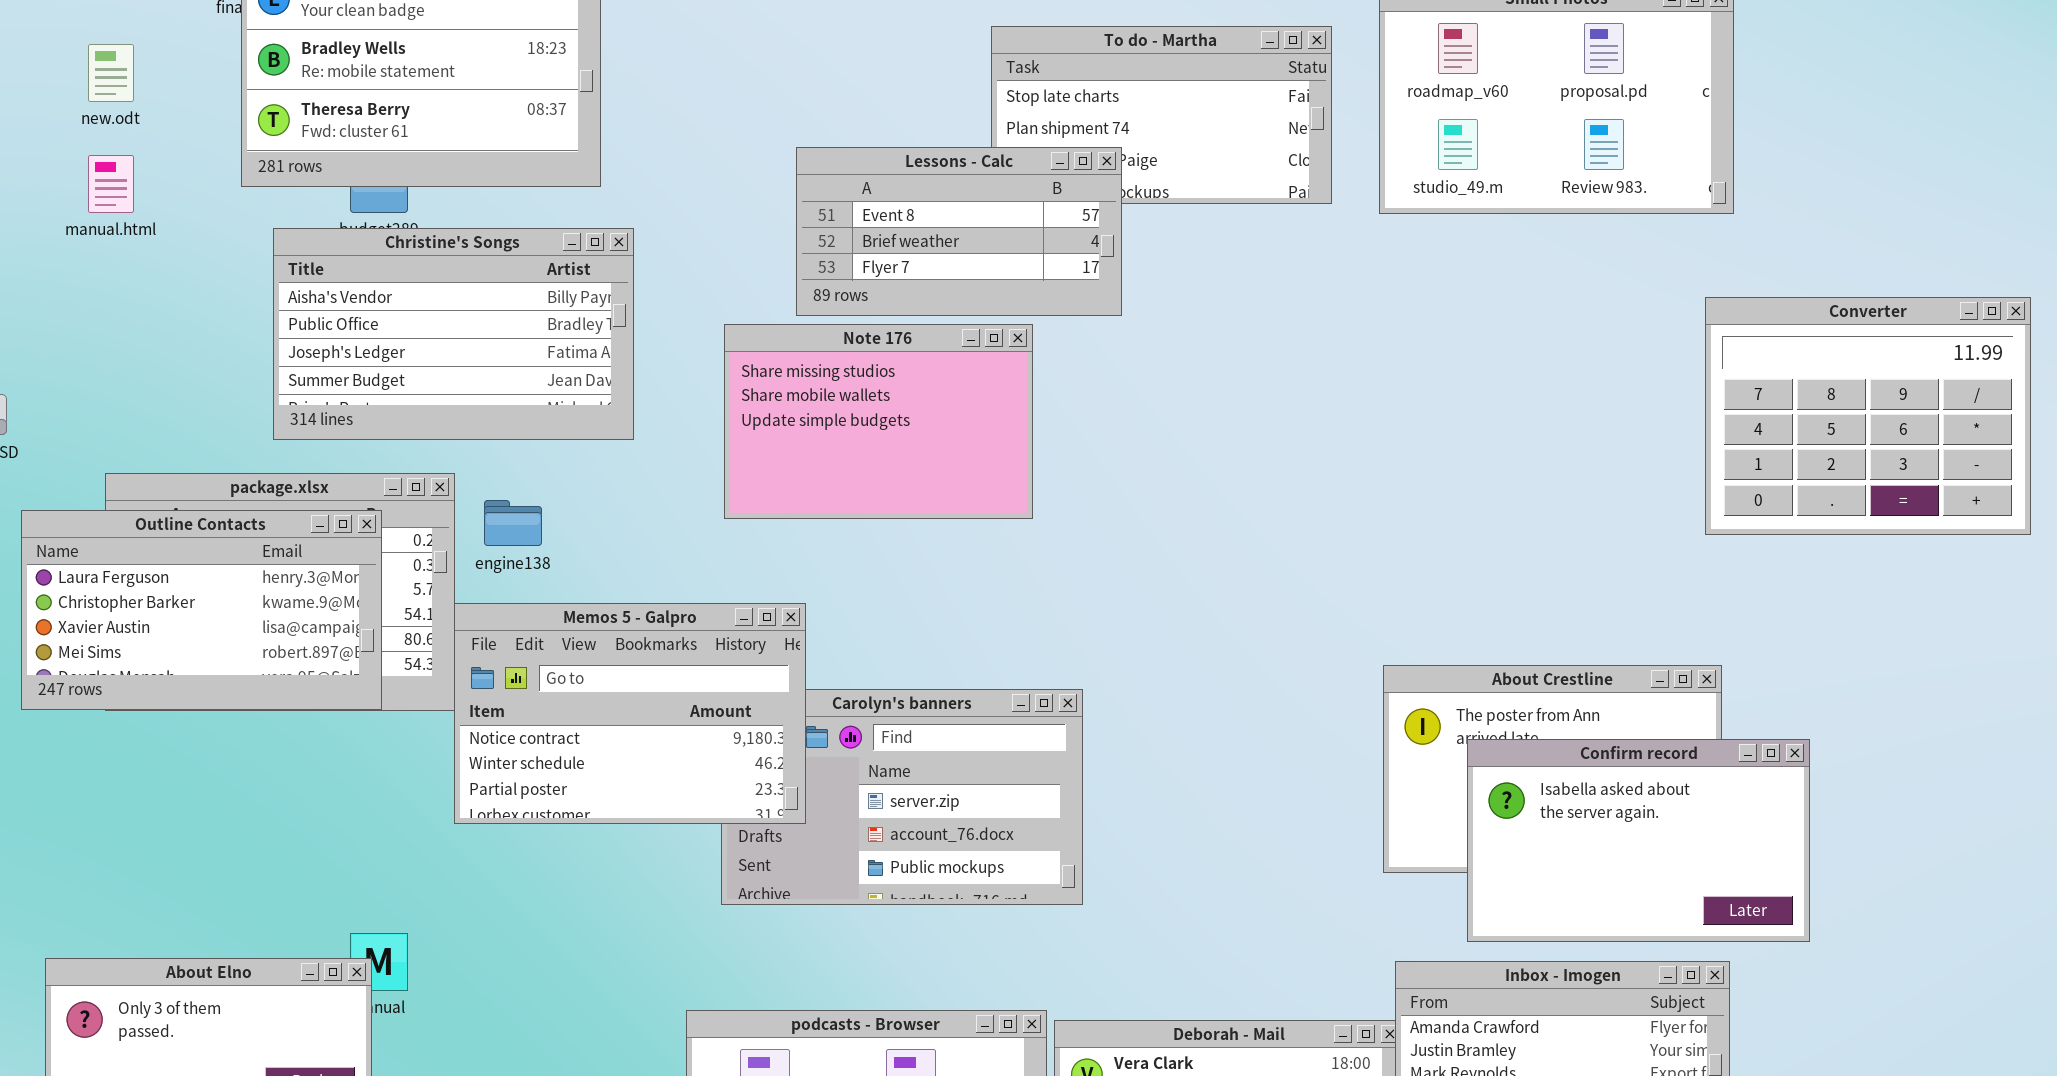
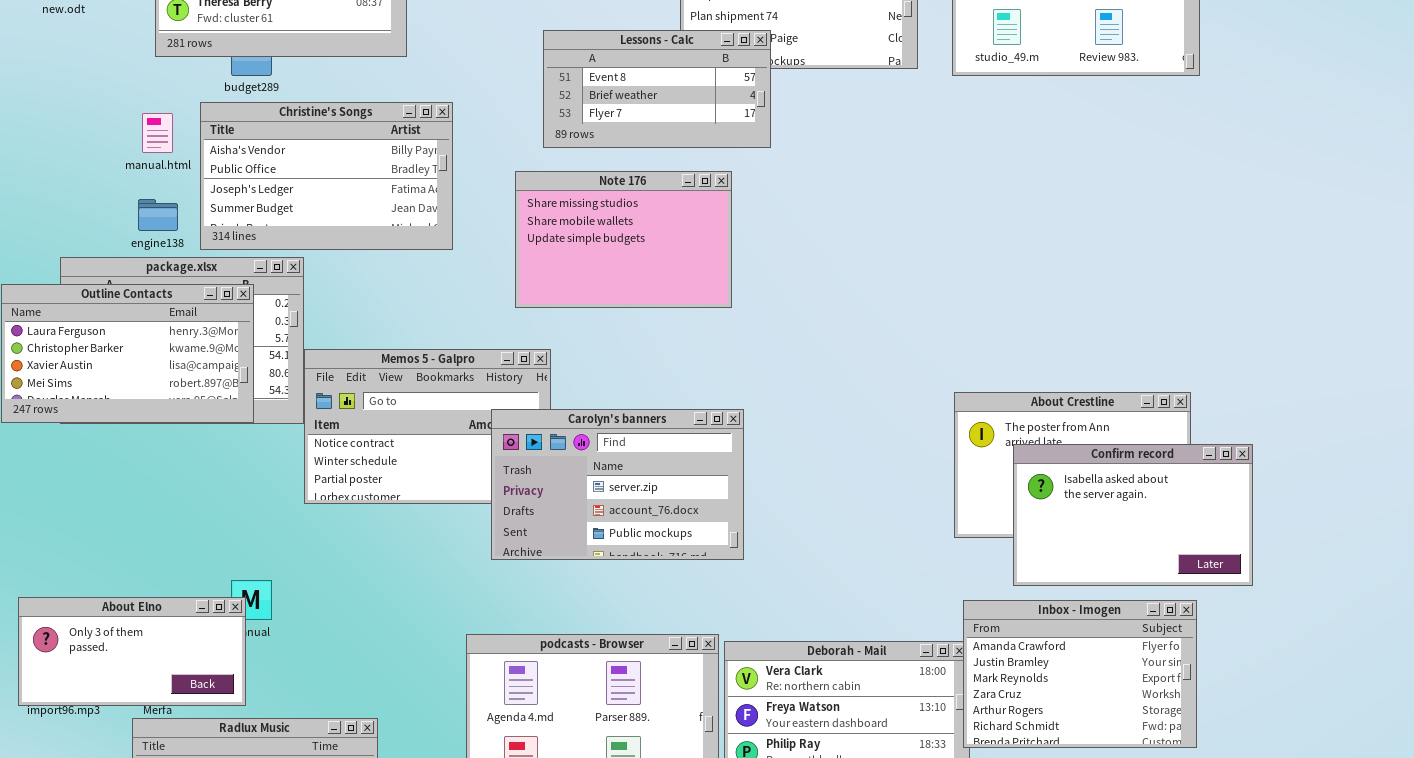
manual.html: [88,155,134,213] -> [142,113,173,153], moved
Christine's Songs: [273,228,634,440] -> [200,102,453,250], moved
Converter: [1705,297,2031,535] -> none, closed
Note 176: [724,324,1033,519] -> [515,171,732,308], moved
engine138: [484,500,542,546] -> [138,199,178,231], moved
Carolyn's banners: [721,689,1083,905] -> [491,409,744,560], raised

